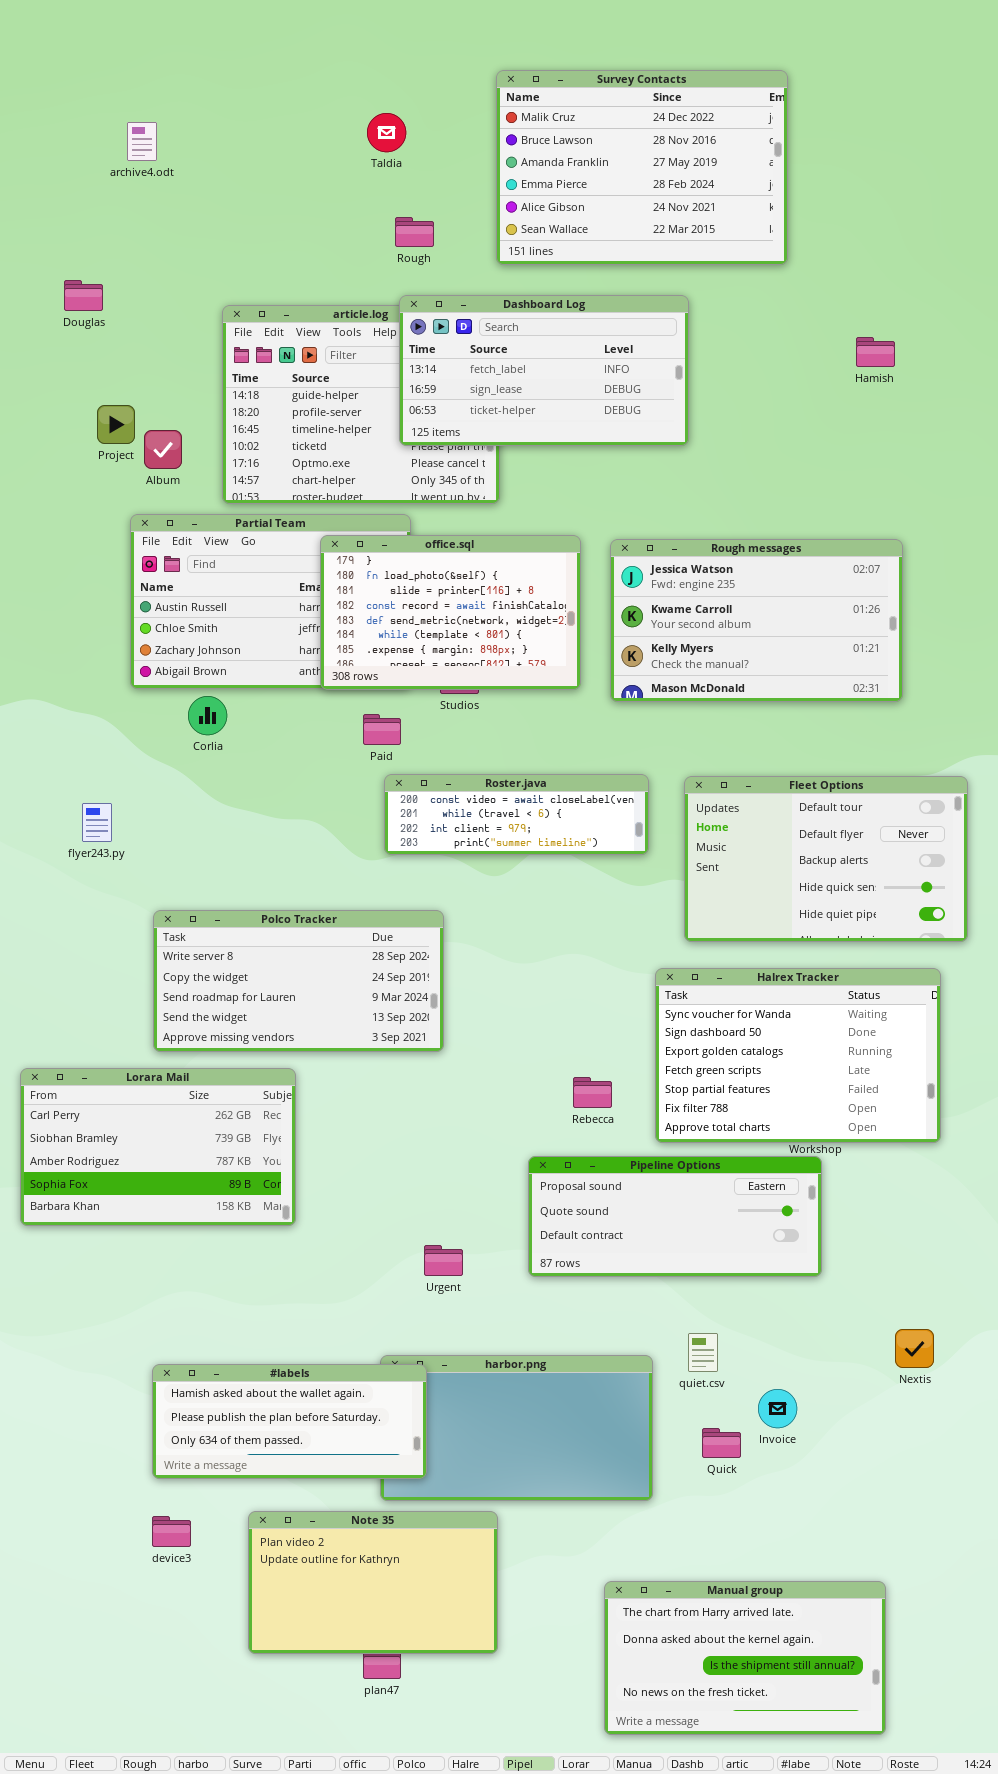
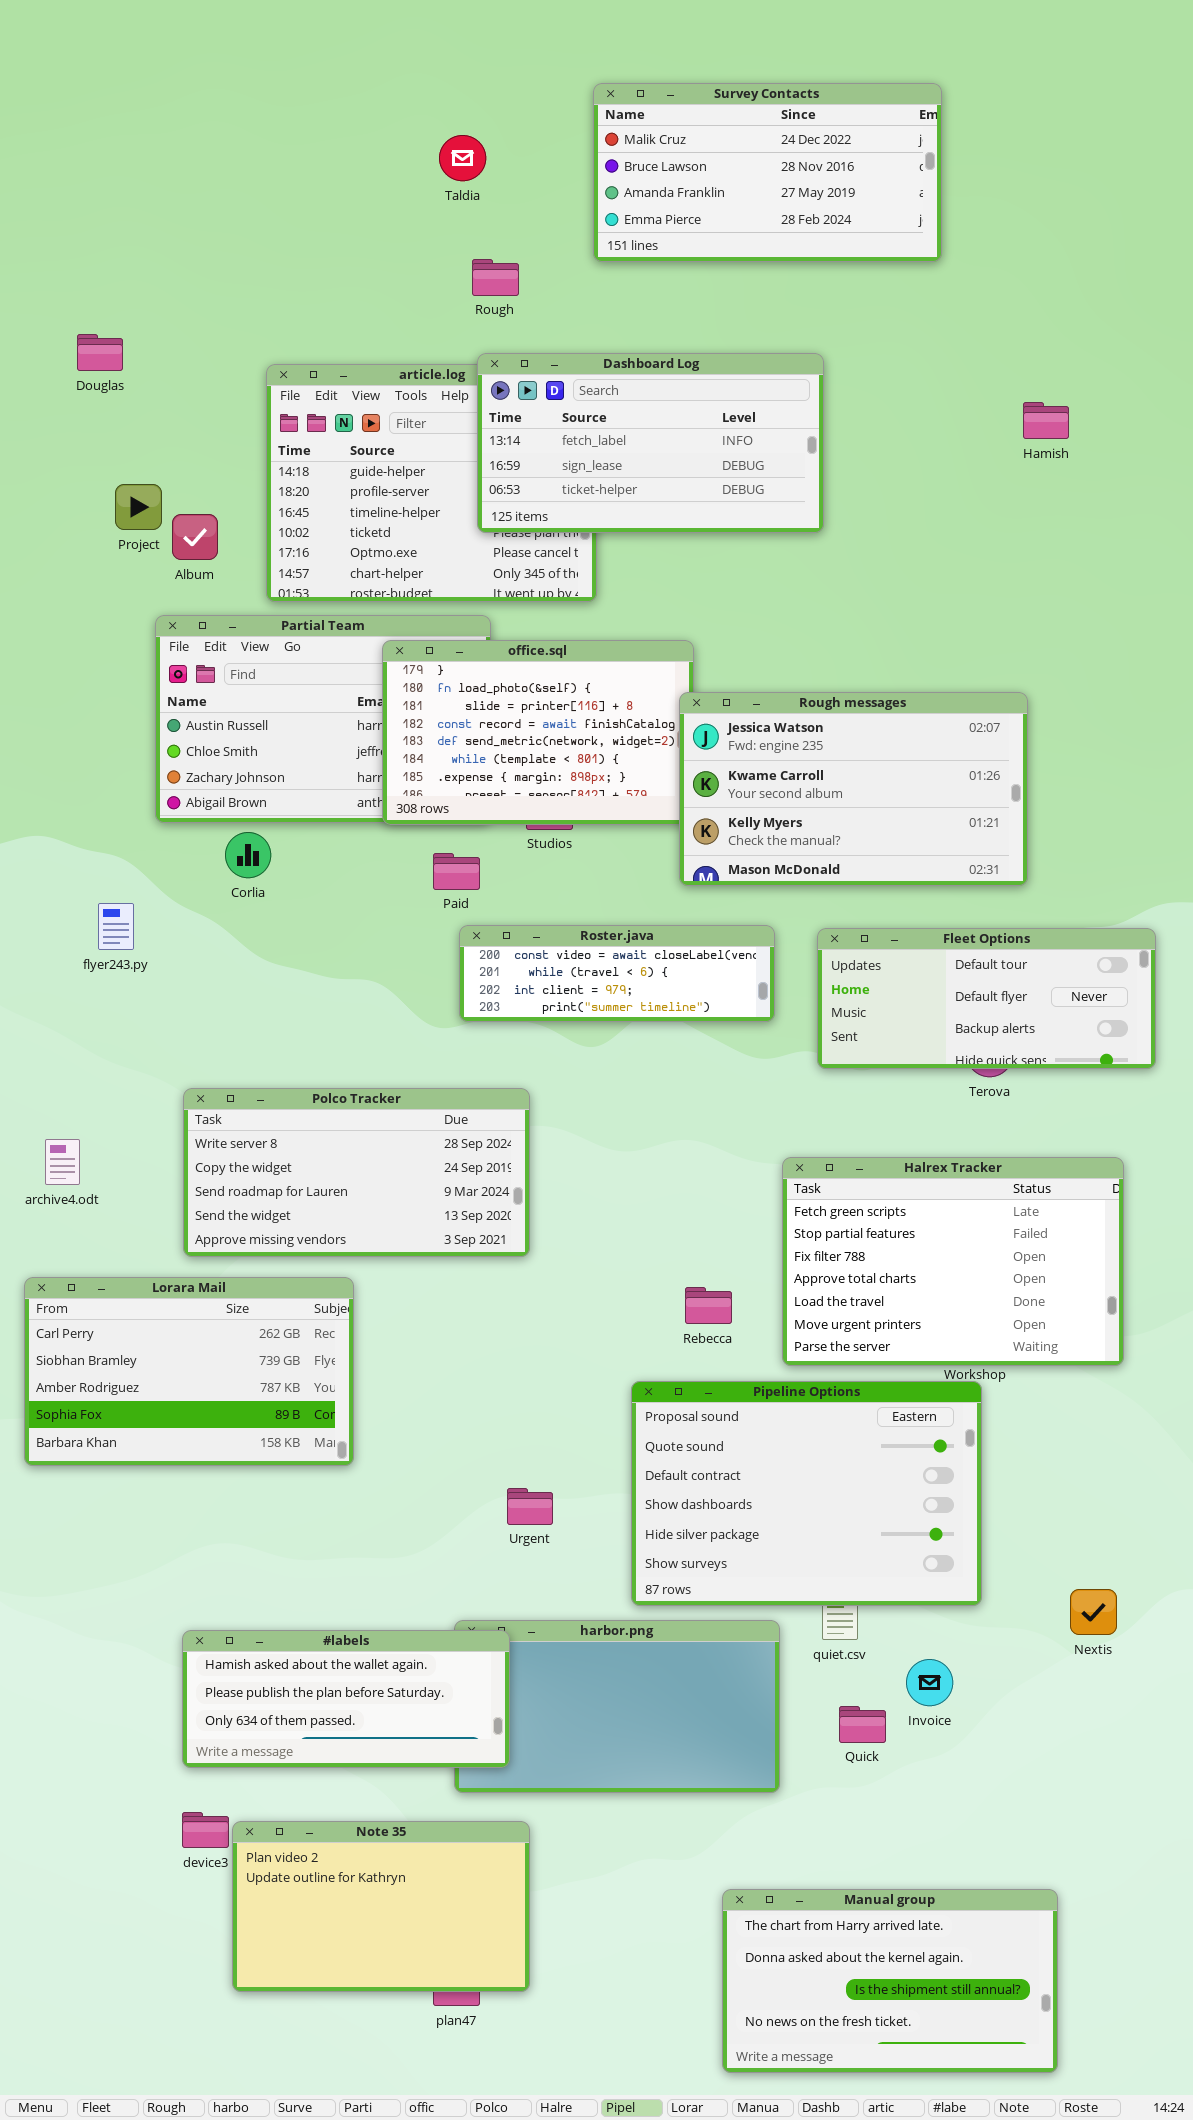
Survey Contacts: [496,70,788,265] -> [593,83,942,262], resized
archive4.odt: [127,122,157,161] -> [45,1139,80,1185], moved
Rough messages: [610,539,903,702] -> [679,692,1028,886], moved
Fleet Options: [684,776,968,942] -> [817,928,1156,1069], resized
flyer243.py: [82,803,112,842] -> [98,903,134,950], moved
Halrex Tracker: [655,968,941,1143] -> [782,1157,1124,1366], scrolled down 3 rows
Pipeline Options: [528,1156,822,1277] -> [631,1381,982,1606], resized
Note 35: [248,1511,498,1654] -> [232,1821,530,1992], moved

